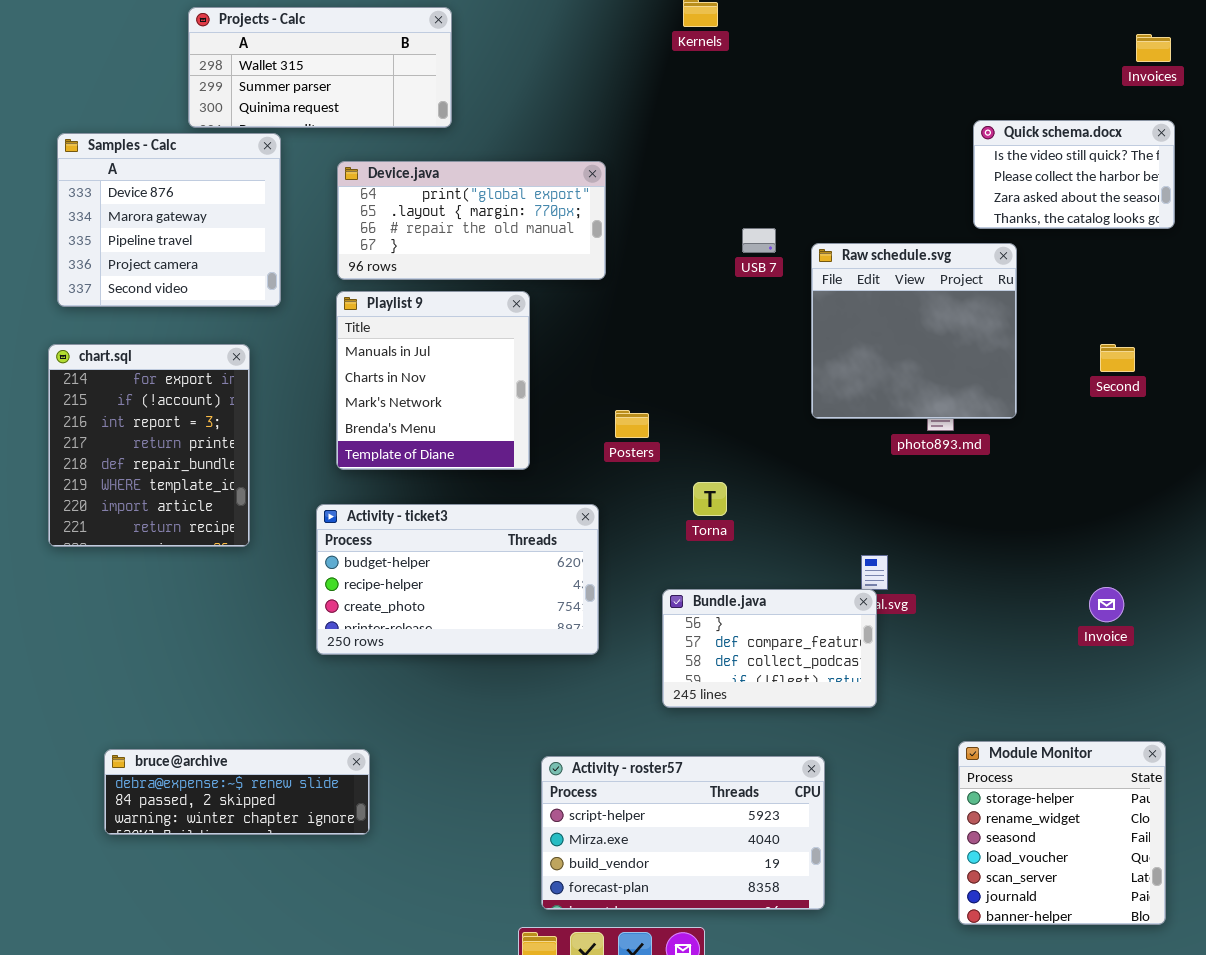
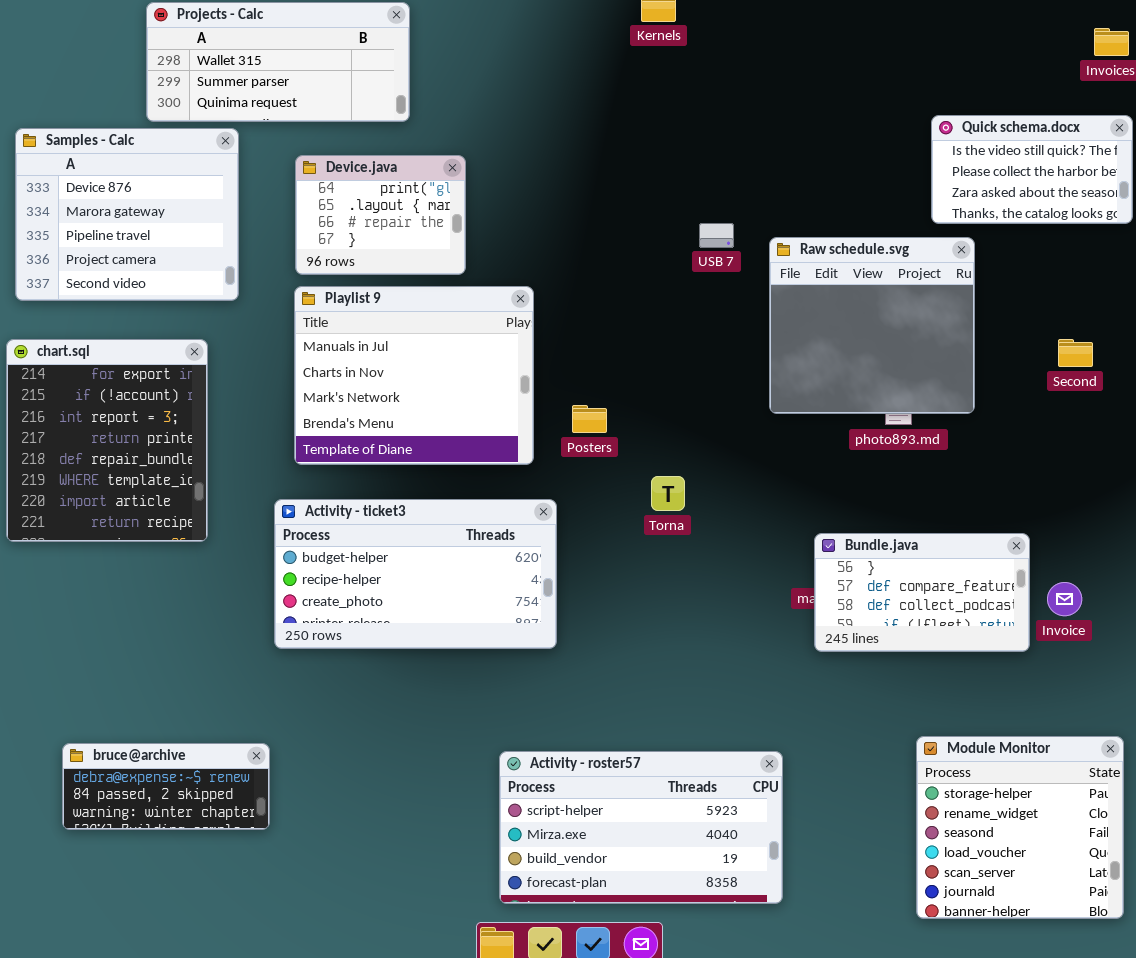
Device.java: [337,161,606,280] -> [295,155,466,275], resized
Playlist 9: [336,291,530,470] -> [294,286,534,465], resized
Bundle.java: [662,589,877,708] -> [814,533,1030,652], moved
bruce@archive: [104,749,370,835] -> [62,743,270,830], resized

